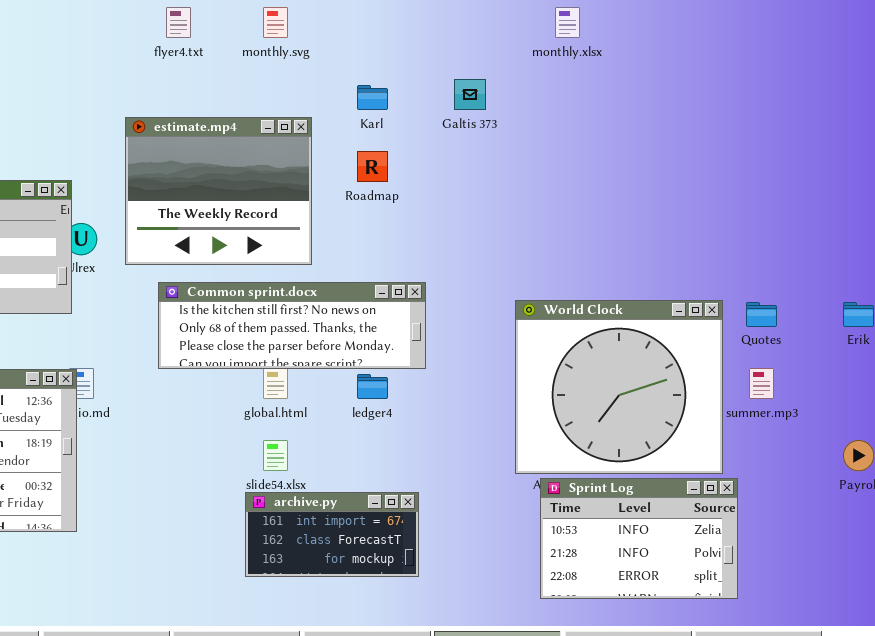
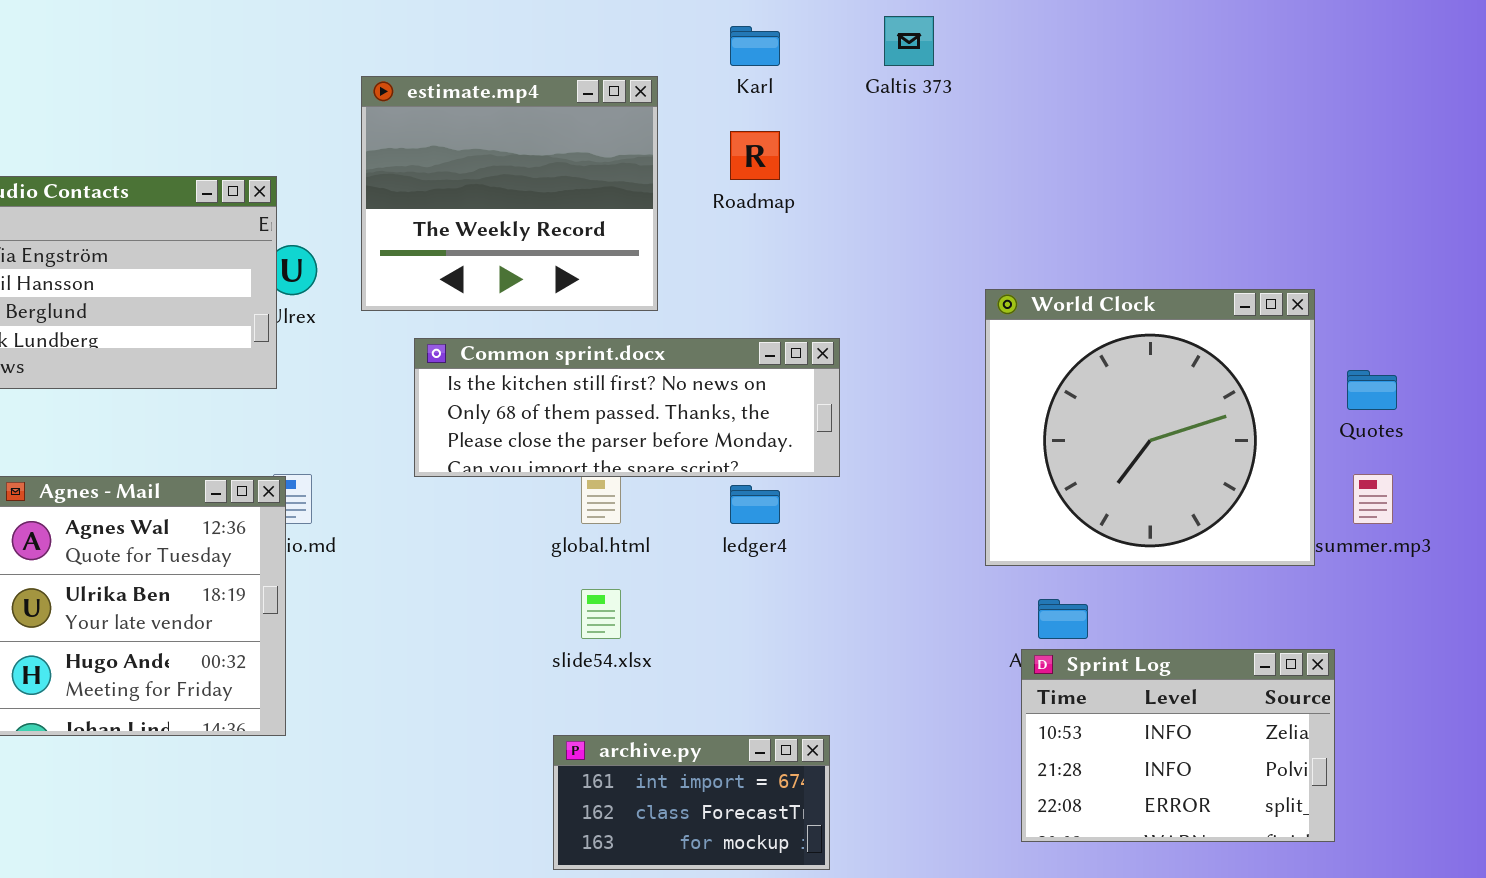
World Clock: [515,300,723,474] -> [985,289,1315,566], moved
archive.py: [245,492,419,577] -> [553,735,830,870], moved

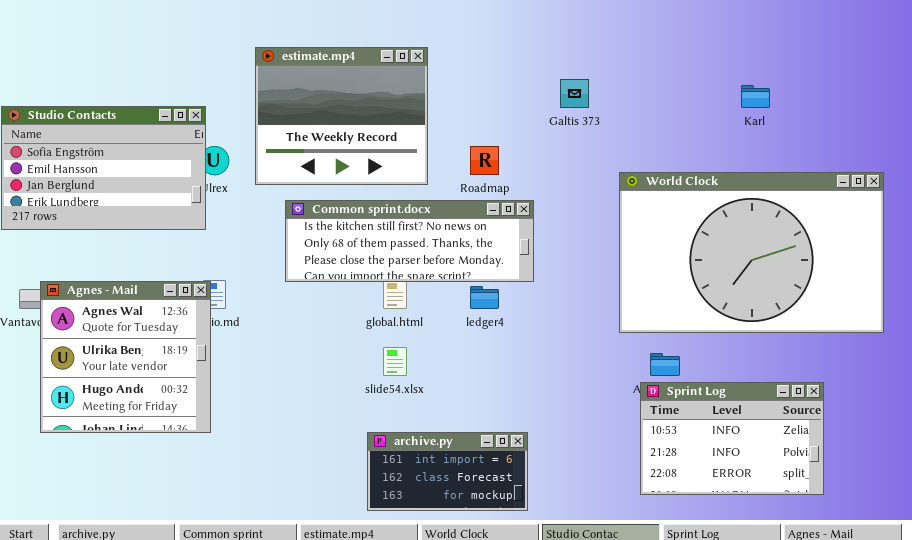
Galtis 373: [884,16,934,66] -> [560,79,589,108], moved
Karl: [730,26,780,66] -> [741,85,770,108], moved
Roadmap: [730,131,780,180] -> [470,146,499,175], moved
World Clock: [985,289,1315,566] -> [619,172,884,333], resized

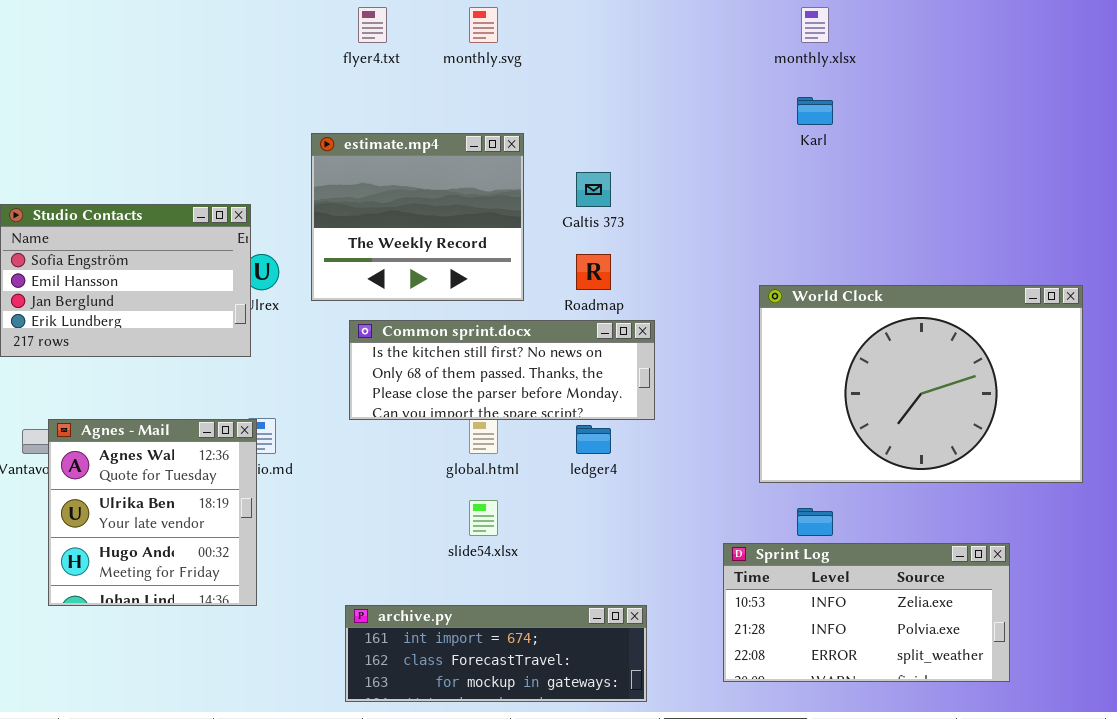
Galtis 373: [560,79,589,108] -> [576,172,611,207], moved
Karl: [741,85,770,108] -> [797,97,833,125], moved
Sprint Log: [640,382,824,495] -> [723,543,1010,682], resized
archive.py: [367,432,528,511] -> [345,605,647,702], resized

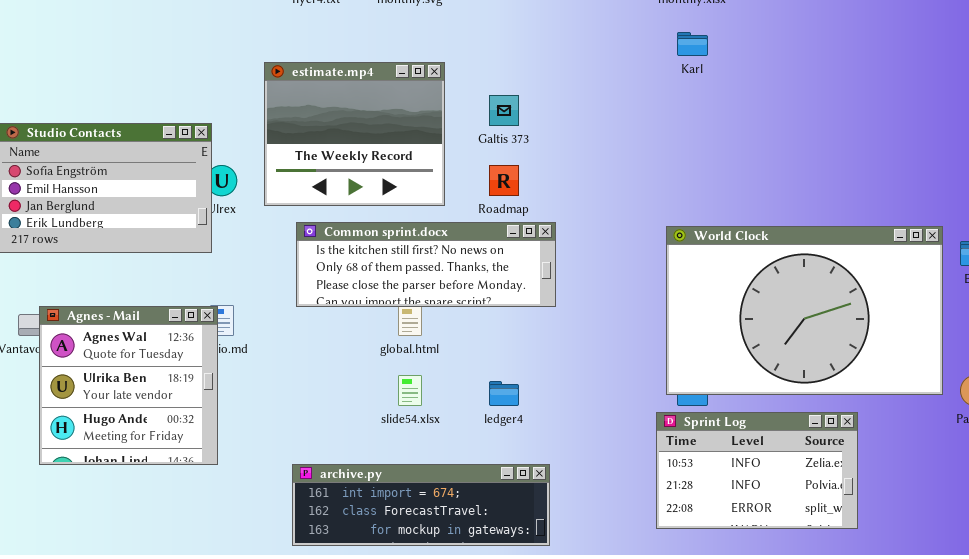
World Clock: [759,285,1083,483] -> [666,226,943,395], moved
ledger4: [576,425,611,454] -> [489,381,519,406], moved
Sprint Log: [723,543,1010,682] -> [656,412,858,529], resized

